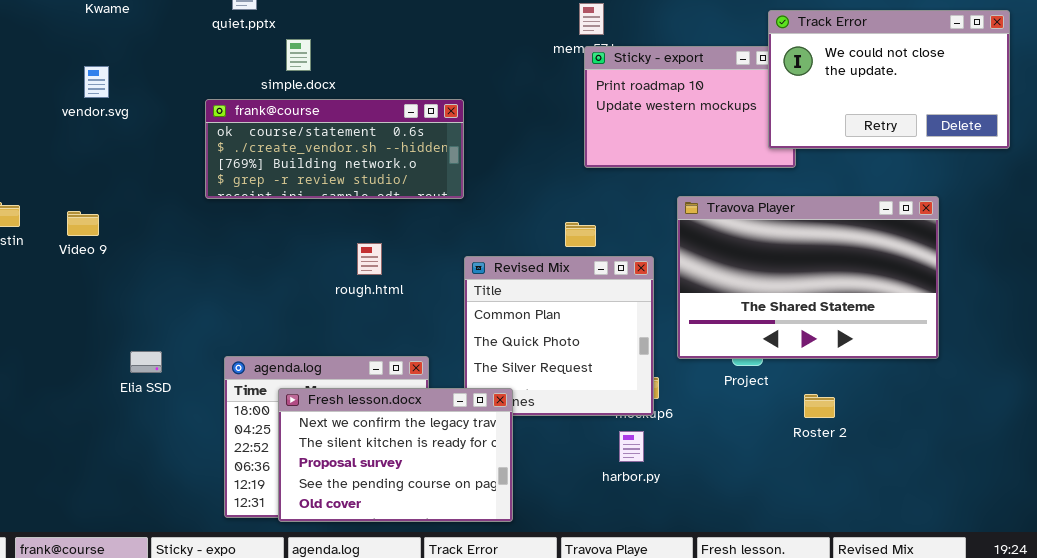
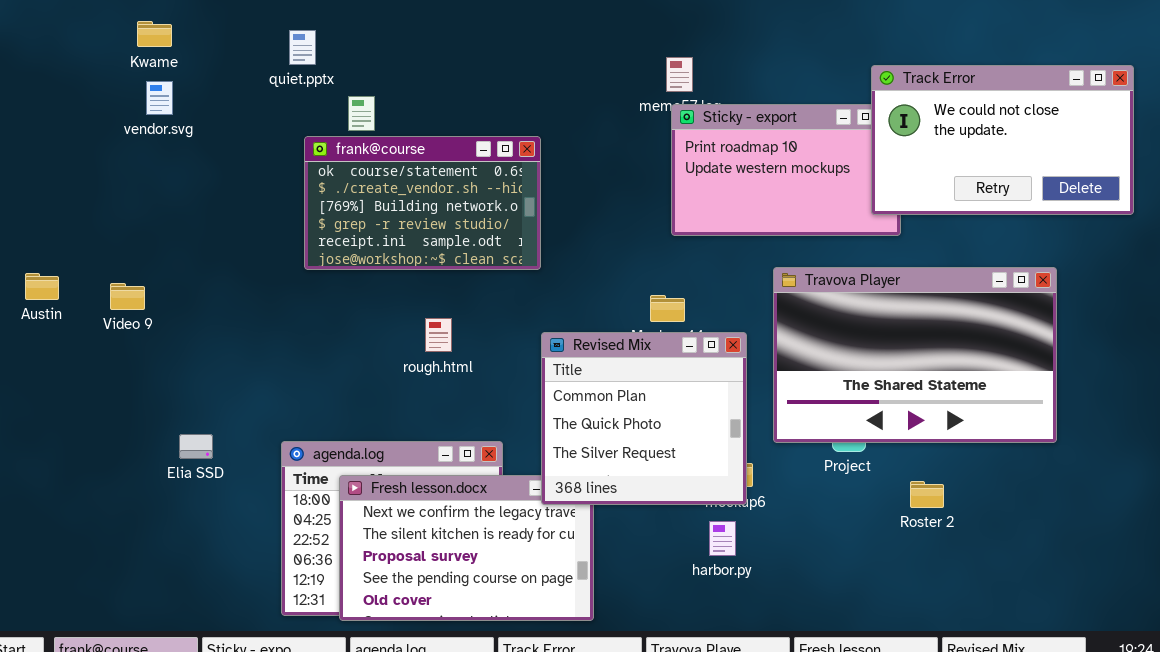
vendor.svg: [84,66,109,98] -> [146,81,173,115], moved
frank@course: [205,99,464,199] -> [304,136,541,270], resized
Revised Mix: [464,256,654,416] -> [541,332,747,505], raised

